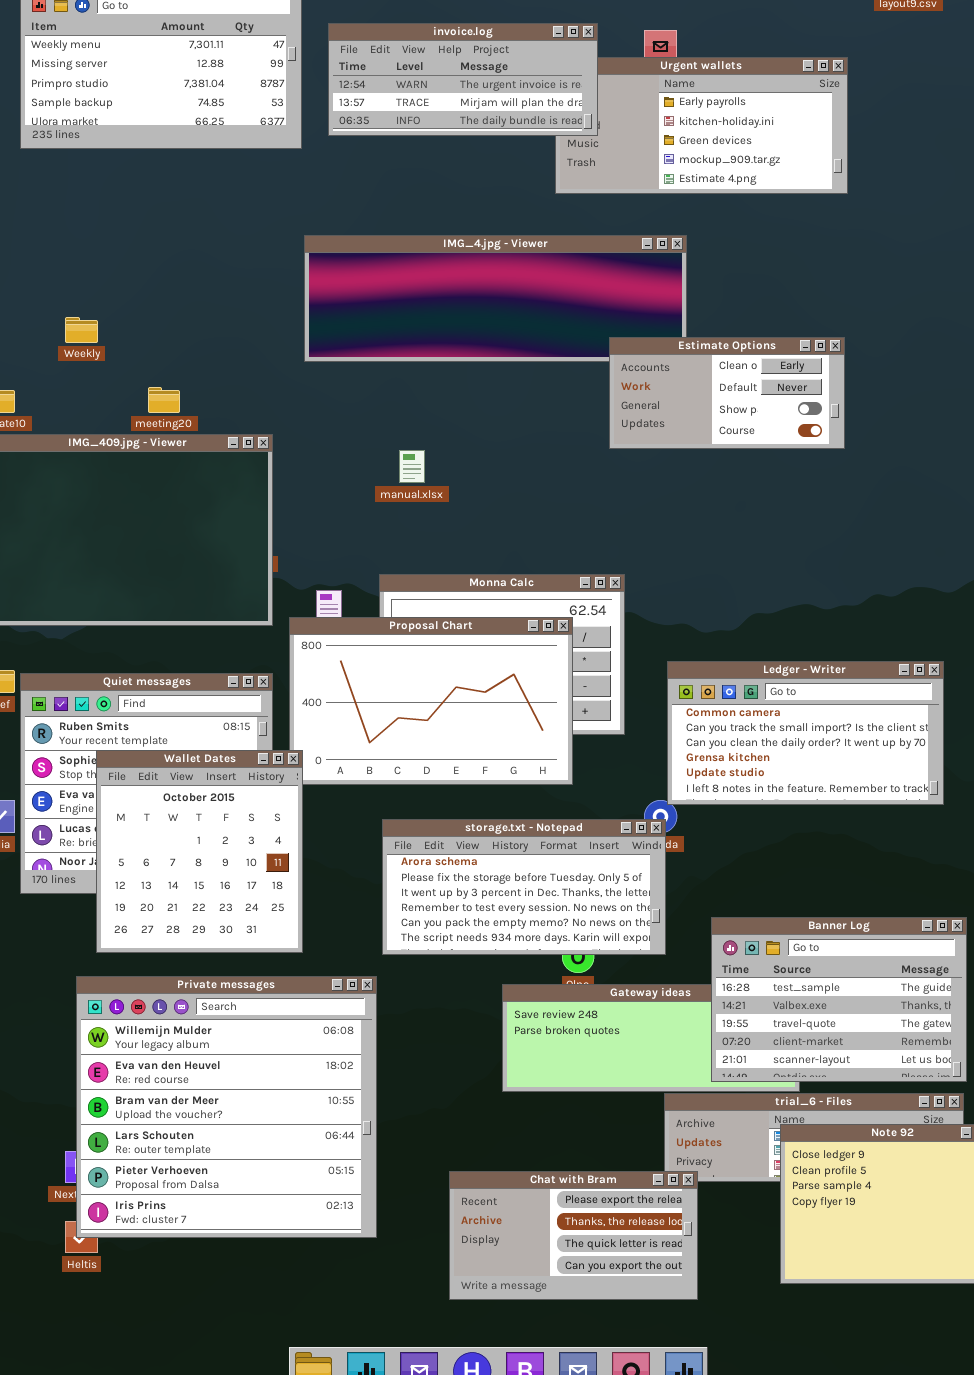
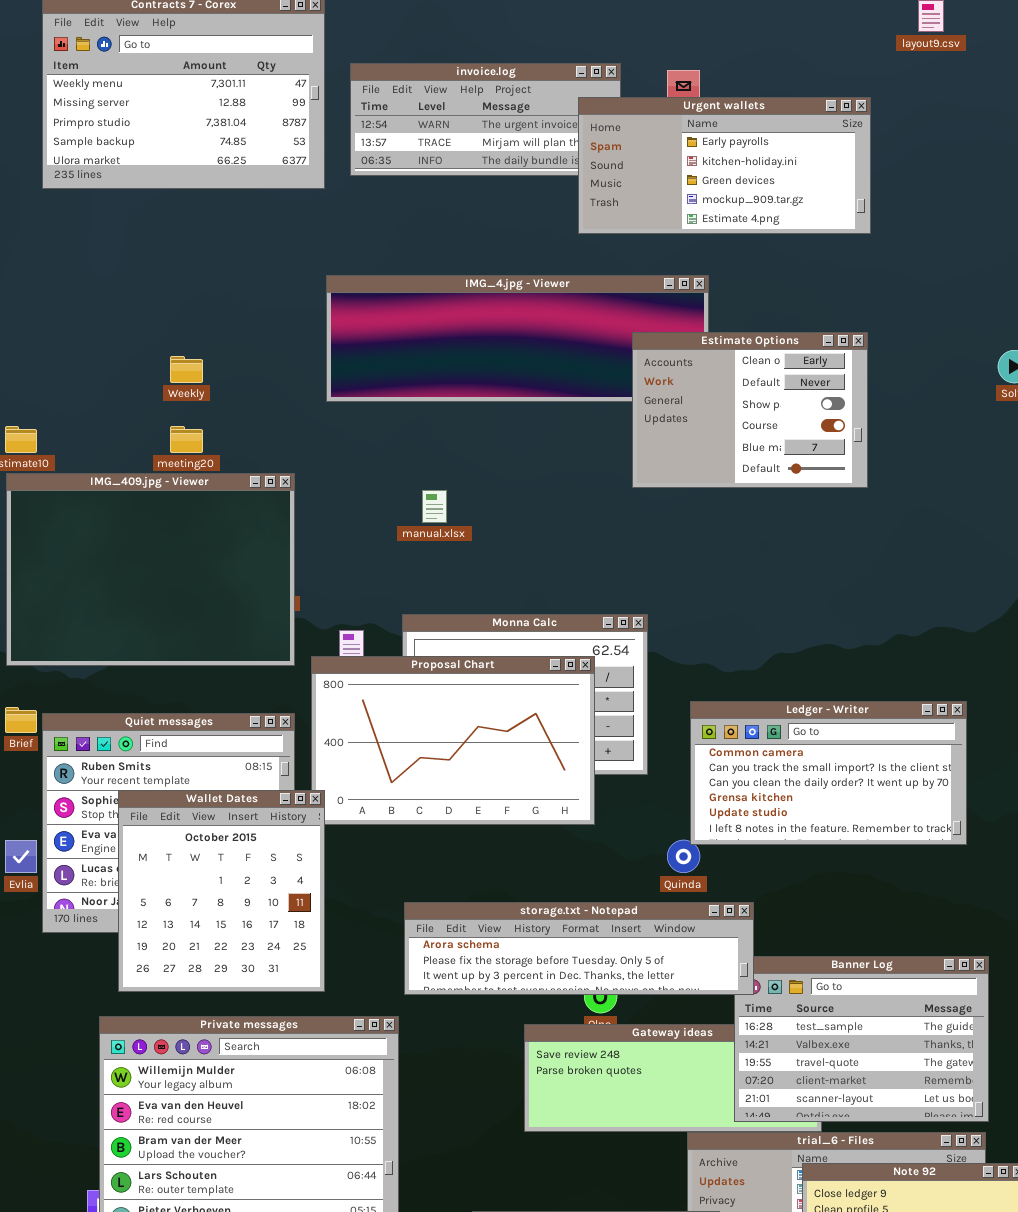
Urgent wallets: [555,57,848,194] -> [578,97,871,234], raised
Weekly: [65,317,98,343] -> [170,356,203,383], moved
Estimate Options: [609,337,845,449] -> [632,332,868,488], resized
storage.txt - Notepad: [382,819,666,955] -> [404,902,754,995], resized

